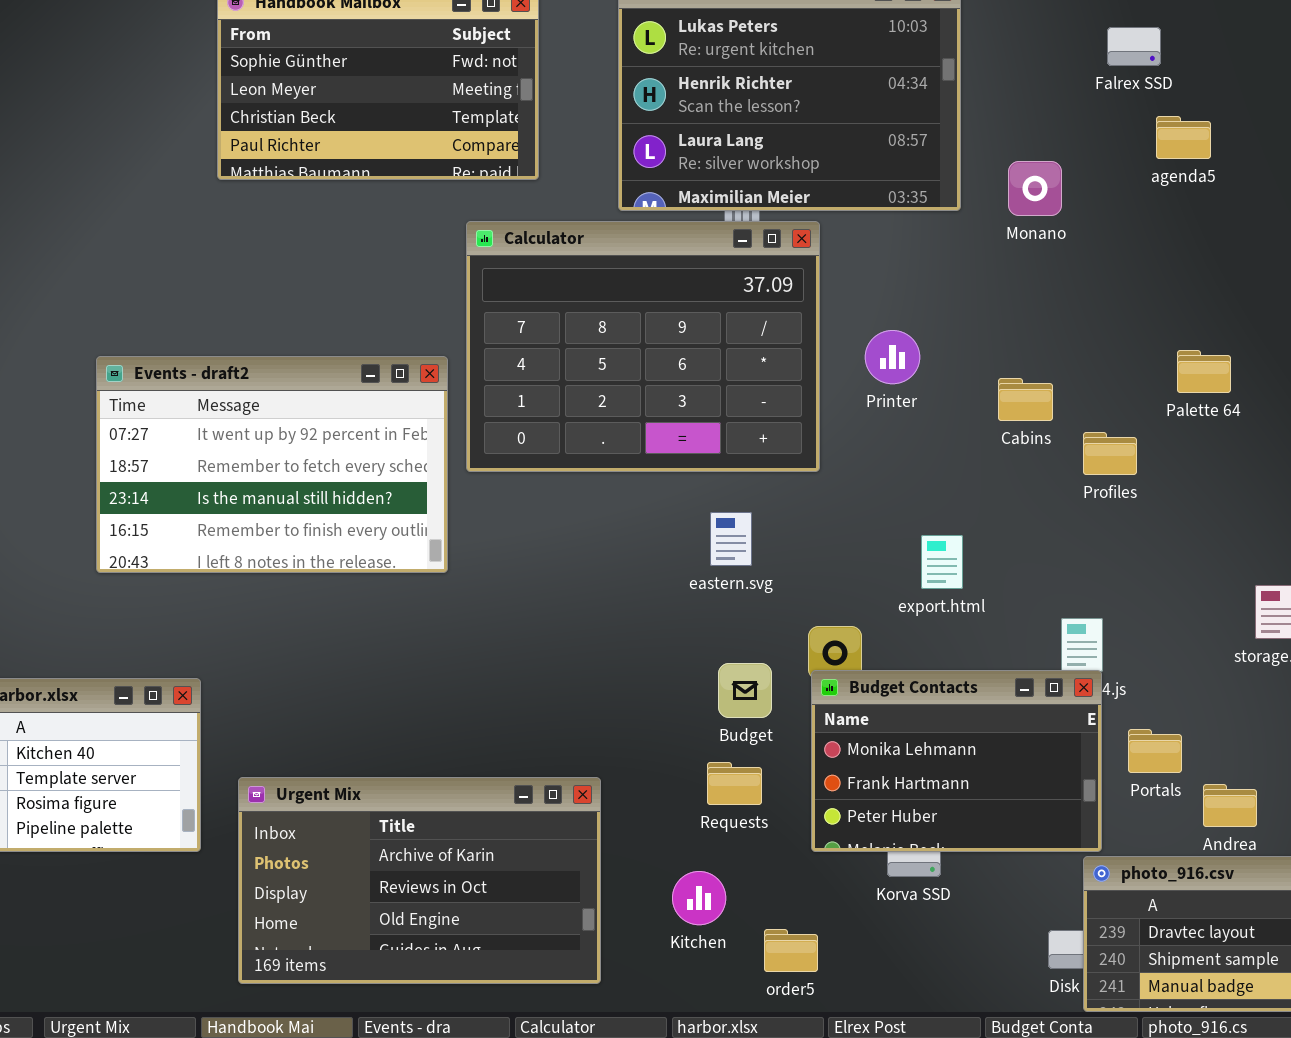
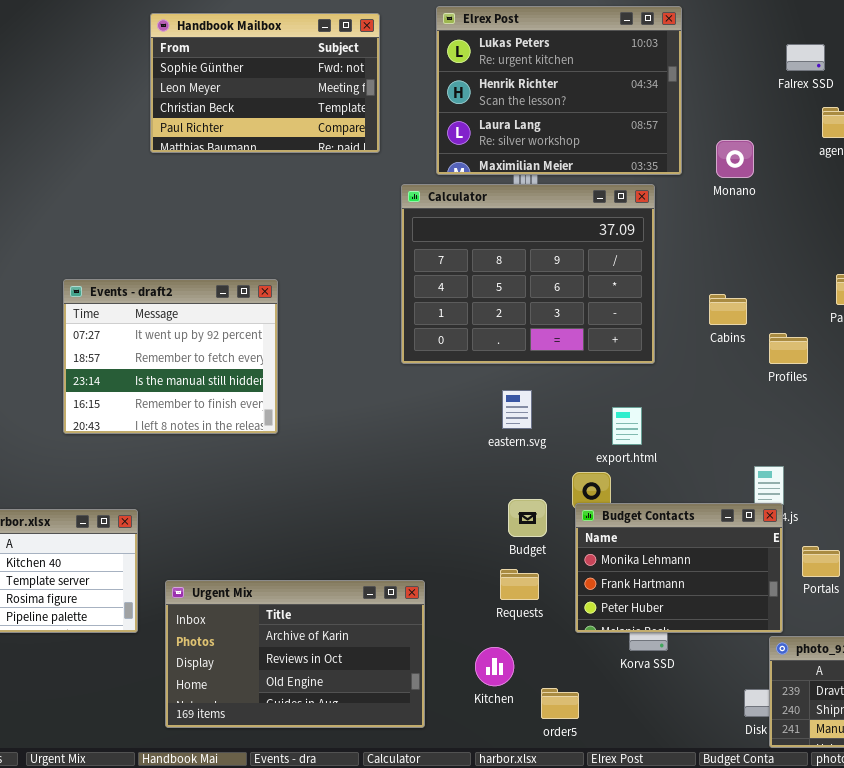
Calculator: [466,221,820,472] -> [401,184,655,364], moved
Events - draft2: [96,356,448,573] -> [63,279,278,434], resized
export.html: [921,535,963,589] -> [612,407,642,445], moved

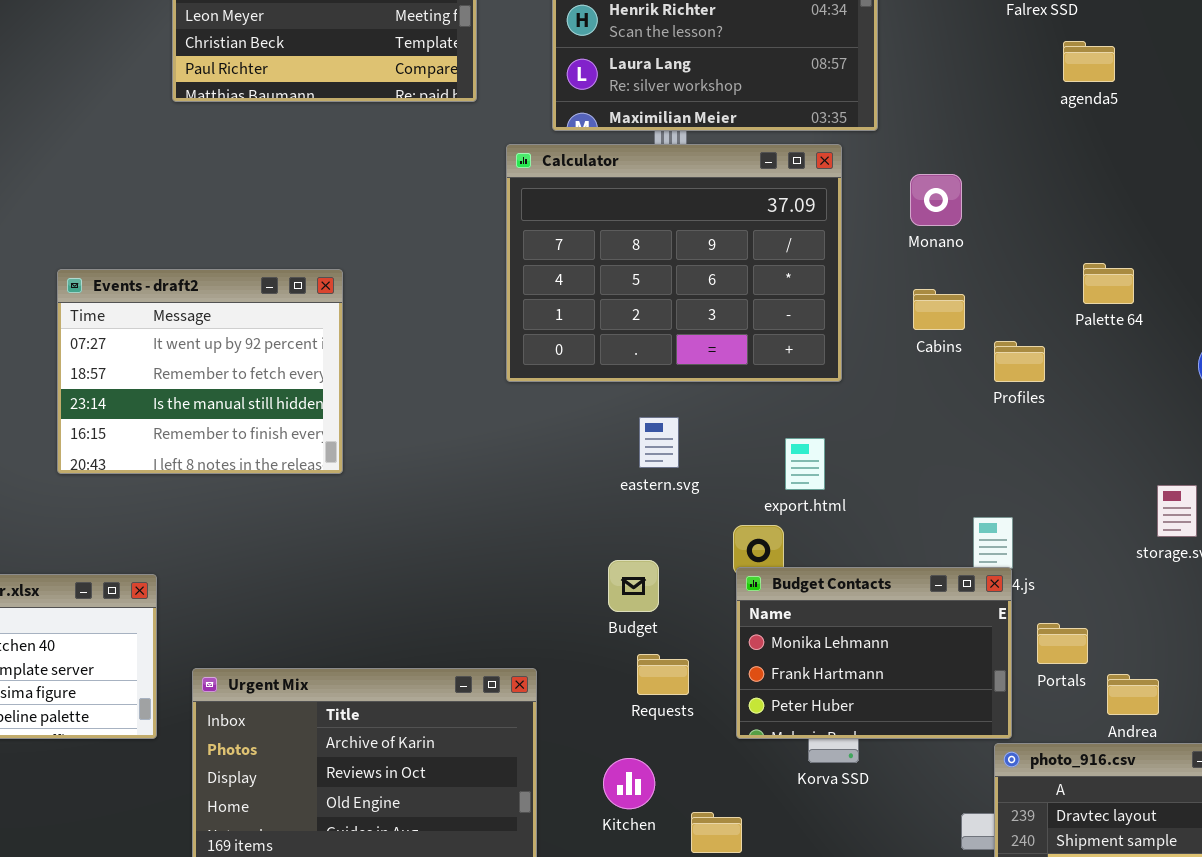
Monano: [716,140,754,178] -> [910,174,962,226], moved
Budget: [508,499,547,537] -> [608,560,659,612], moved

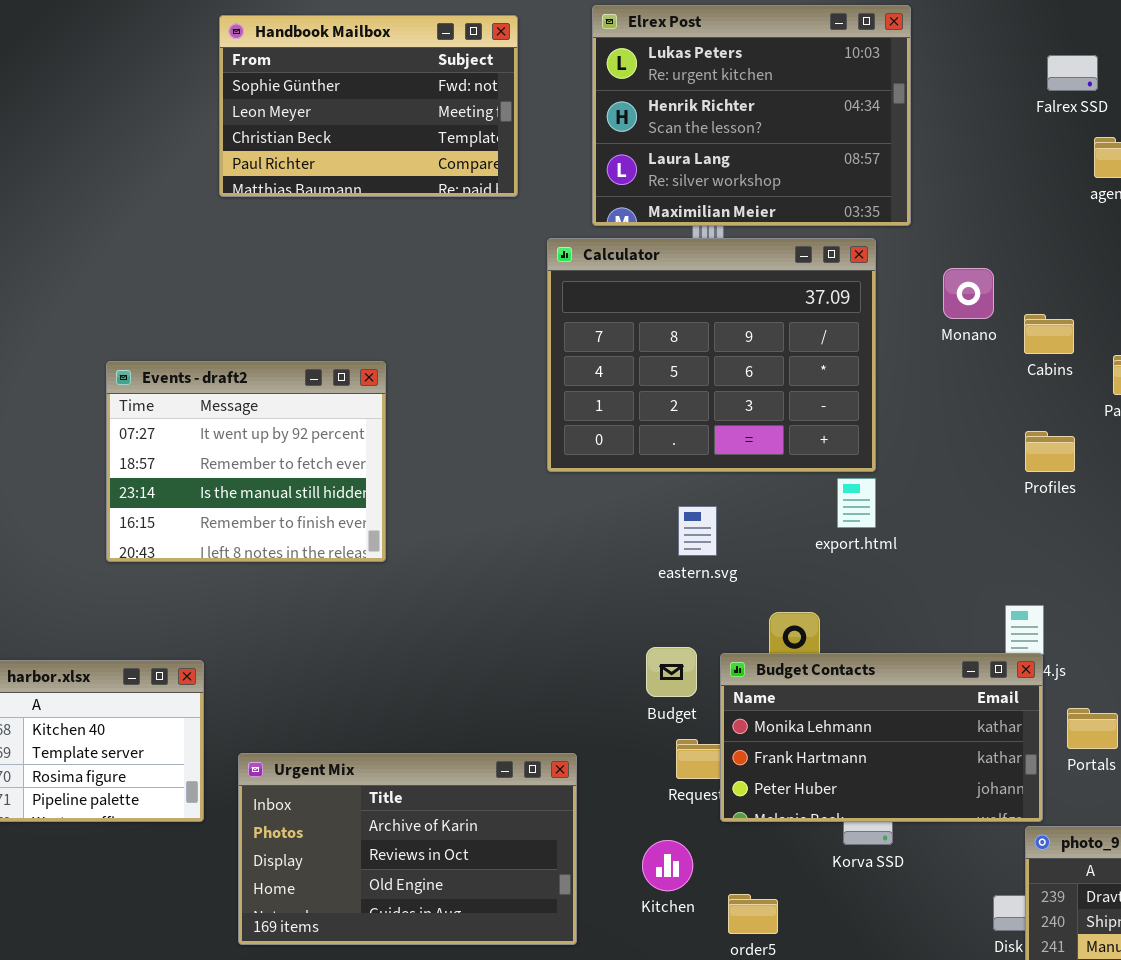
Cabins: [913,289,965,330] -> [1024,314,1074,354], moved
export.html: [785,438,825,490] -> [837,478,876,528], moved
Budget Contacts: [736,567,1012,739] -> [720,653,1043,822], resized

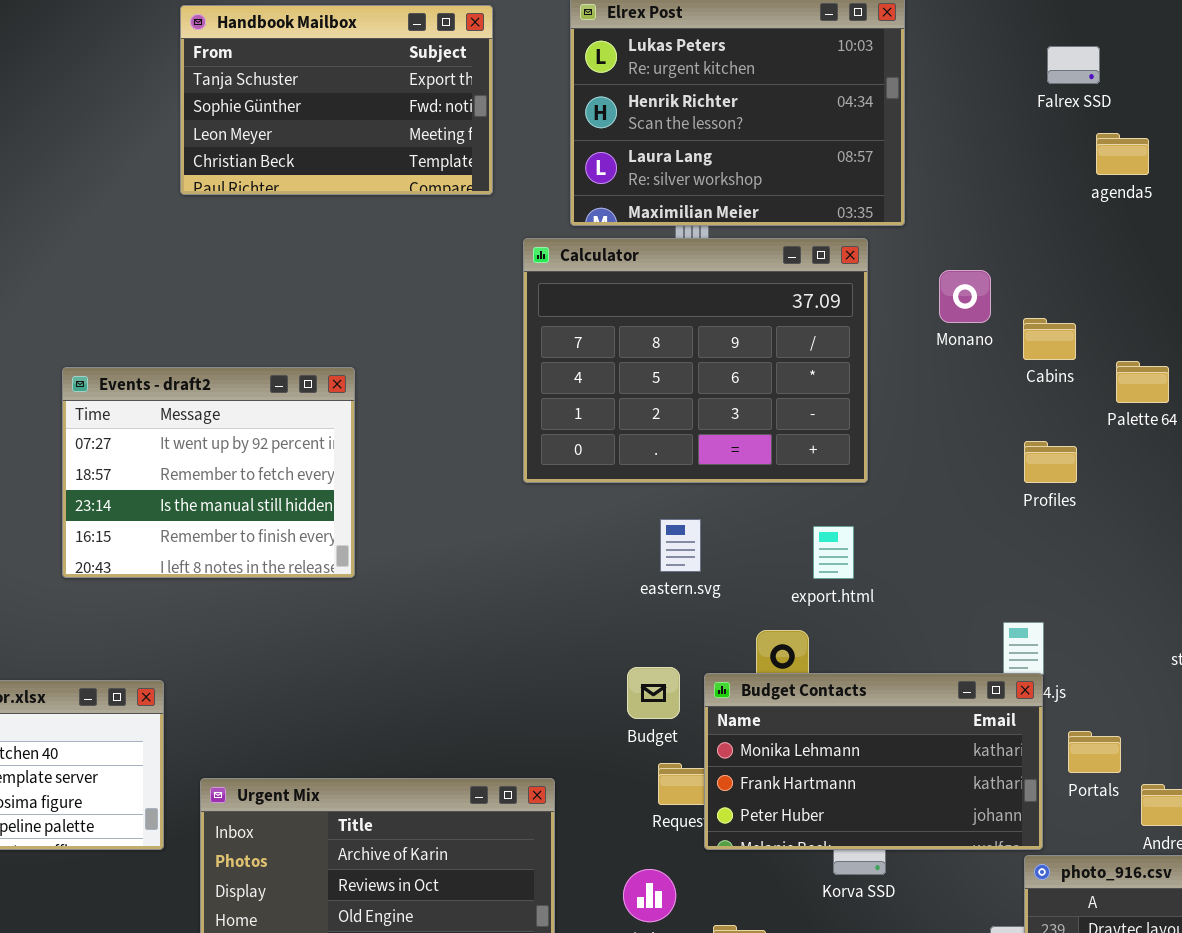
Handbook Mailbox: [219,15,518,197] -> [180,5,493,195], scrolled up 1 row
export.html: [837,478,876,528] -> [813,526,854,579], moved

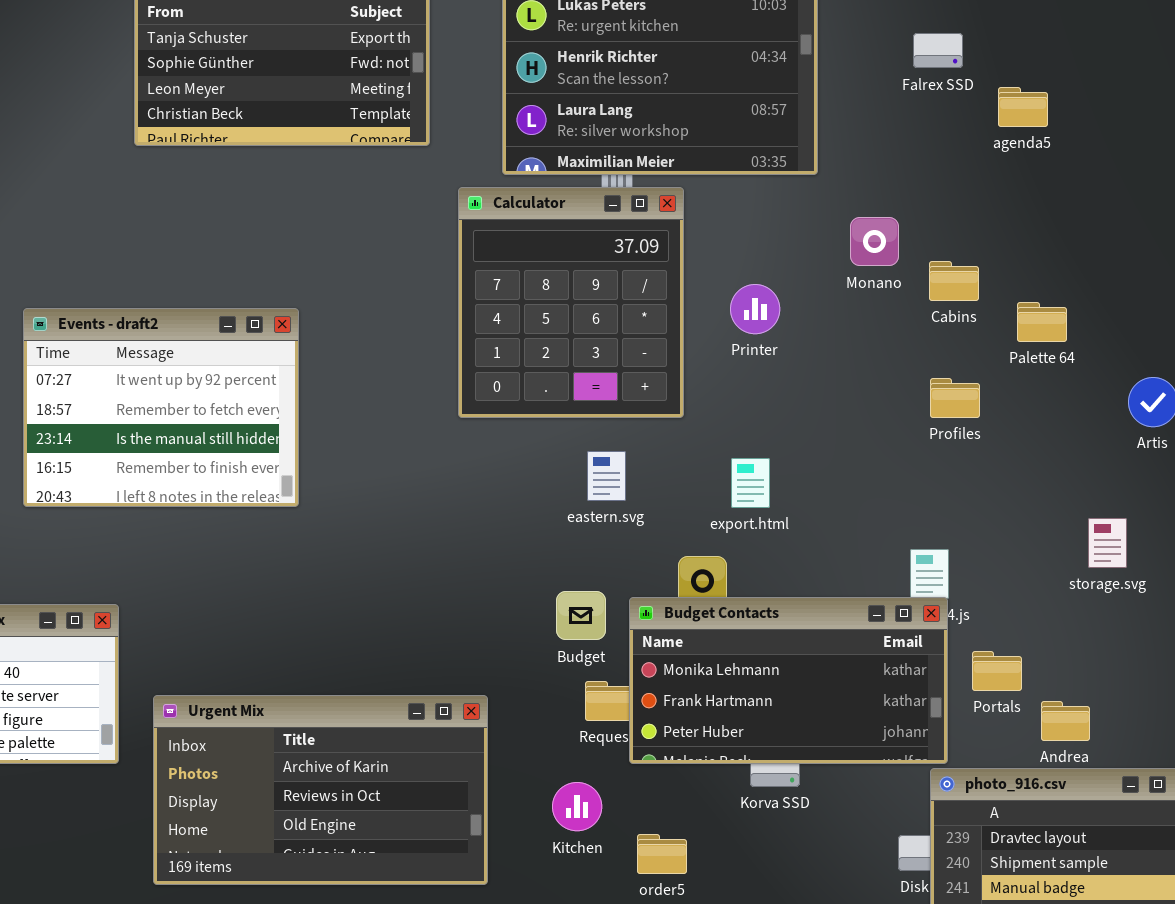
Falrex SSD: [1047,46,1100,84] -> [913,33,963,68], moved
Calculator: [523,238,868,483] -> [458,187,684,418], resized

